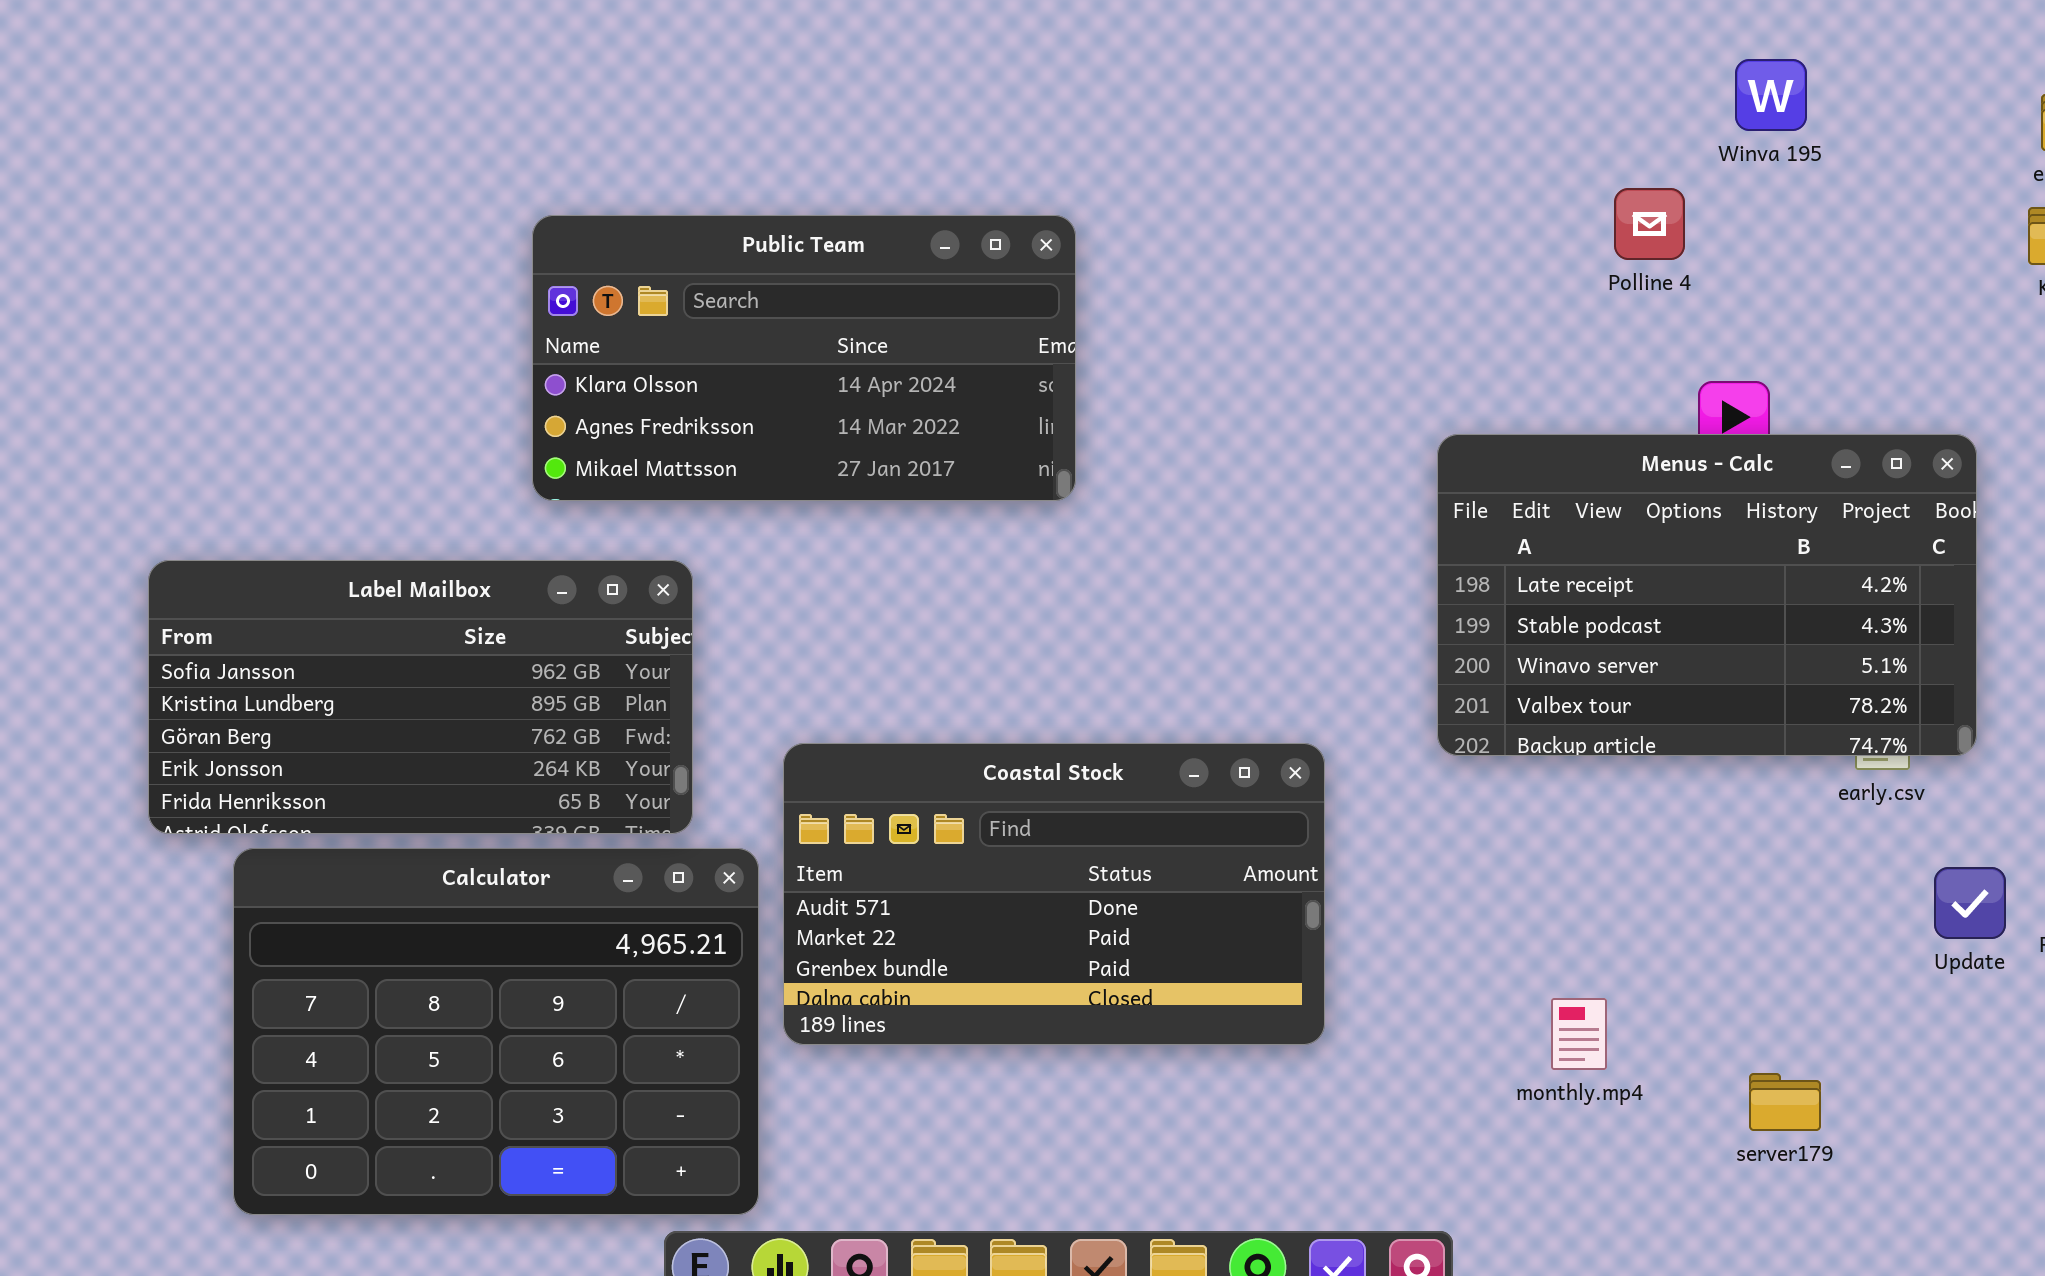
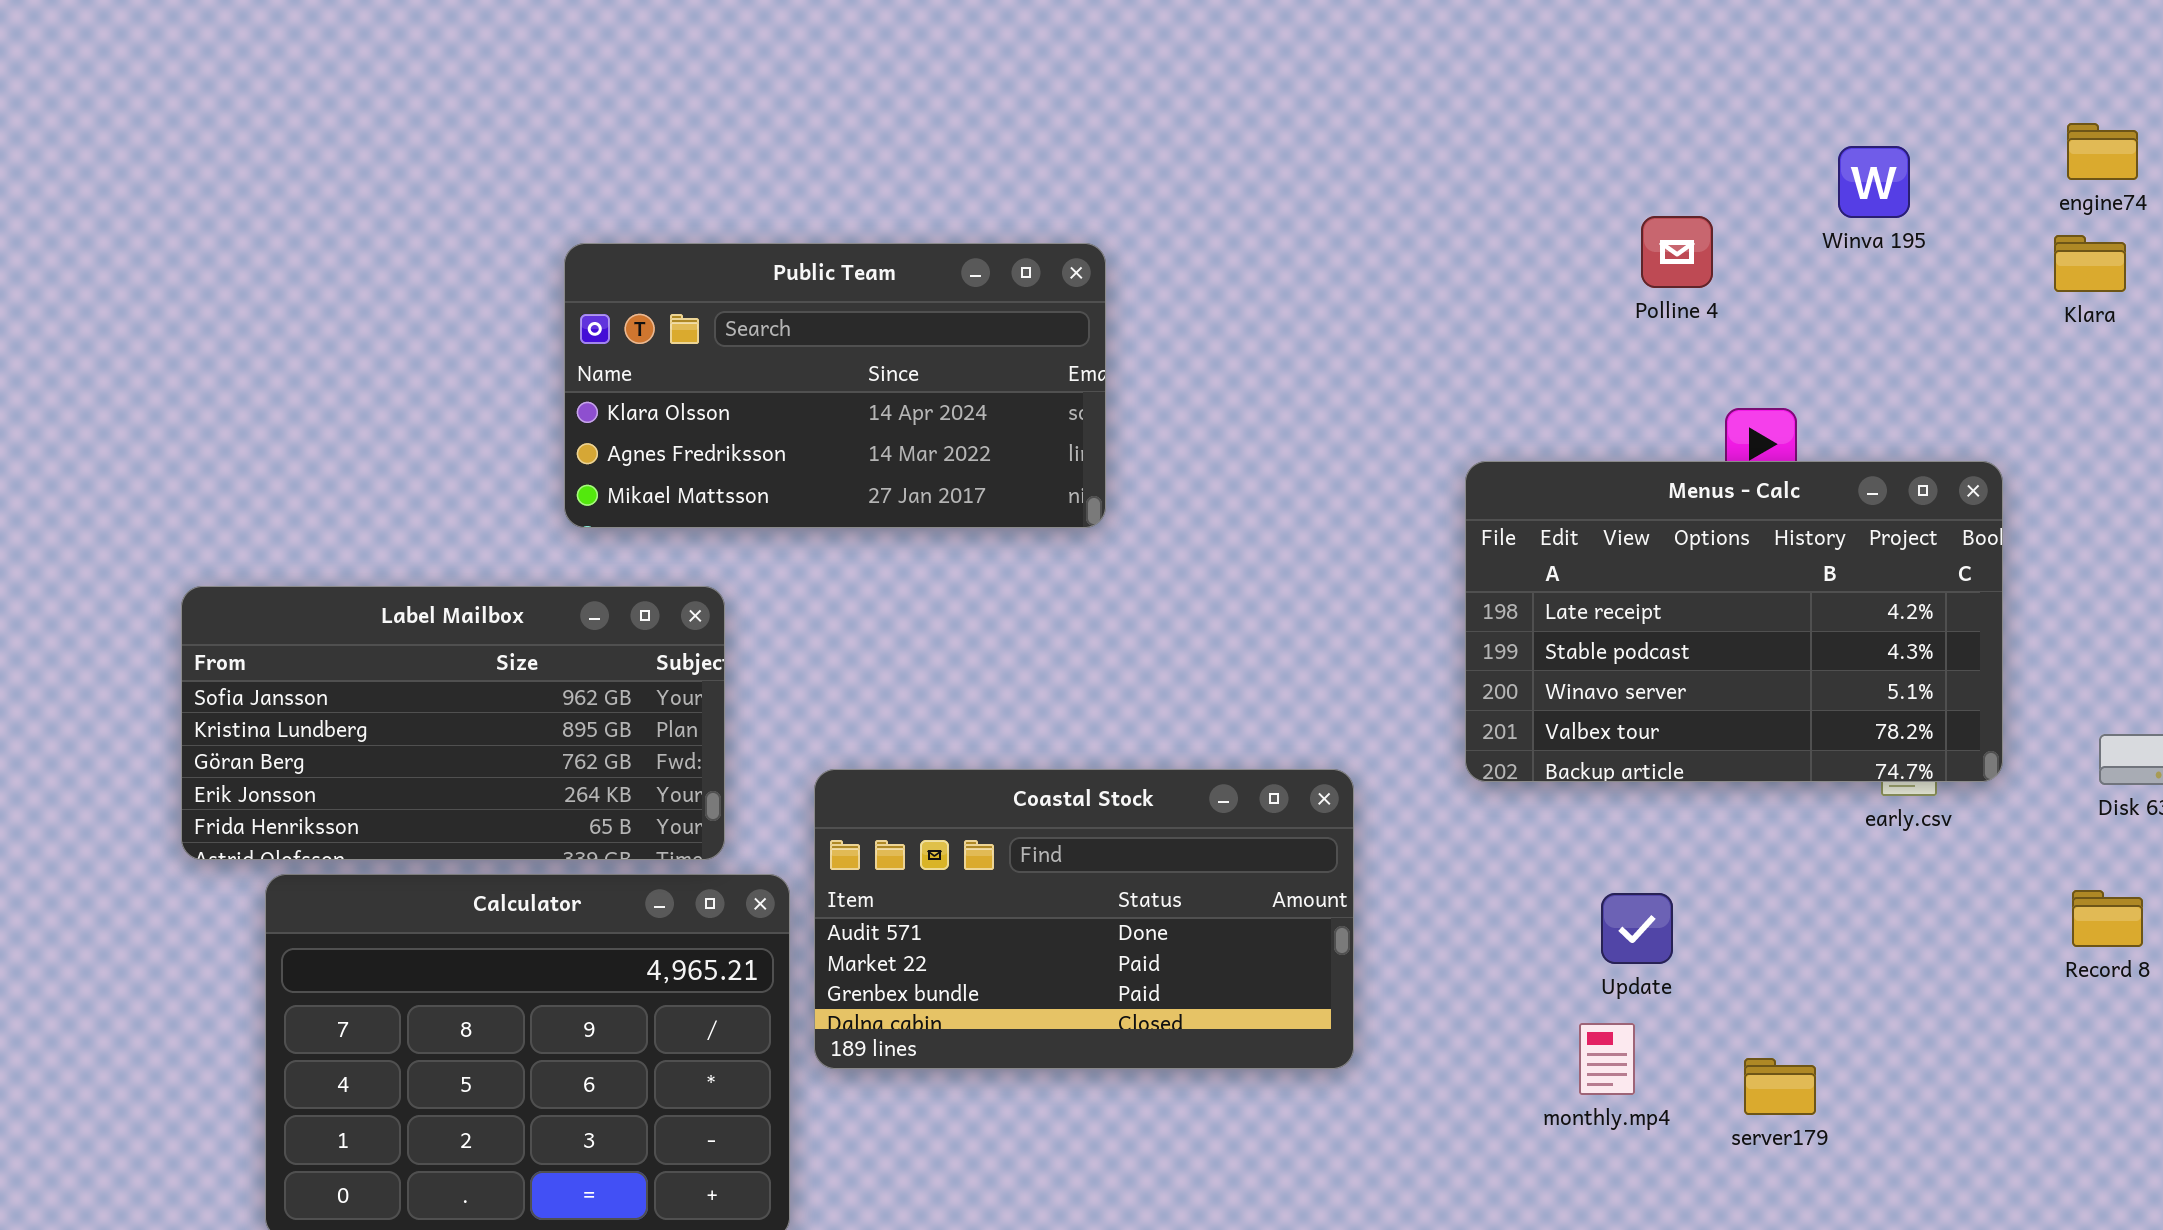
Winva 195: [1735,59,1807,131] -> [1838,146,1910,218], moved
Update: [1934,867,2006,939] -> [1601,893,1673,964], moved
server179: [1749,1073,1821,1131] -> [1744,1058,1816,1115], moved

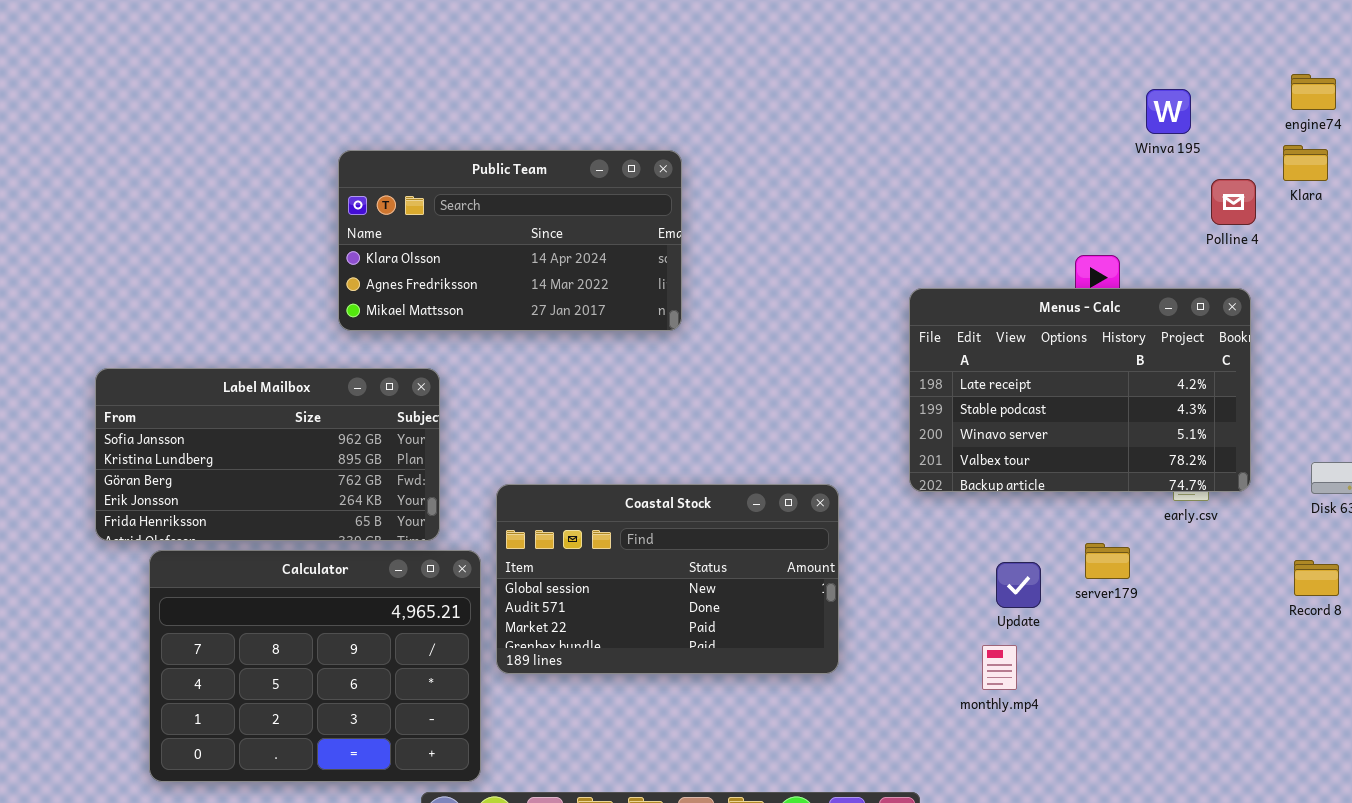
Polline 4: [1641,216,1713,288] -> [1211,179,1256,225], moved
Coastal Stock: [814,769,1354,1069] -> [496,484,839,674], scrolled up 1 row
server179: [1744,1058,1816,1115] -> [1085,543,1130,579], moved

